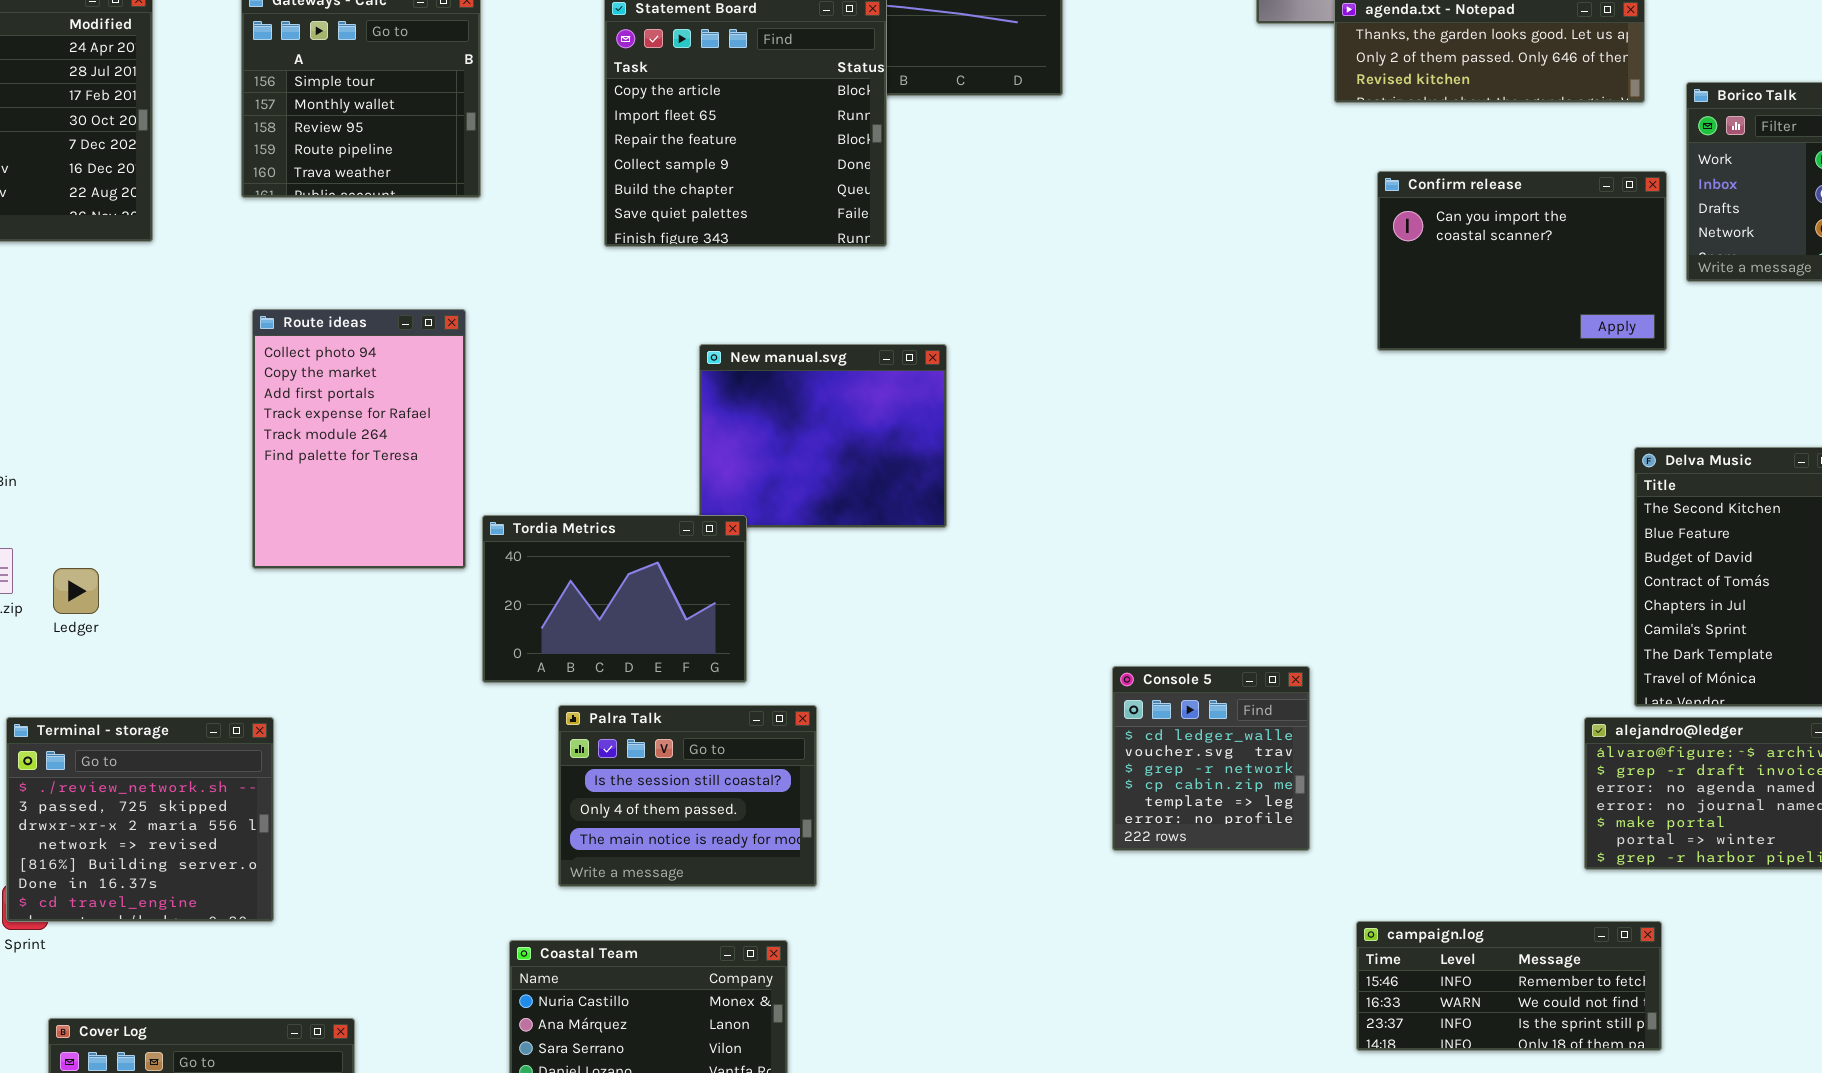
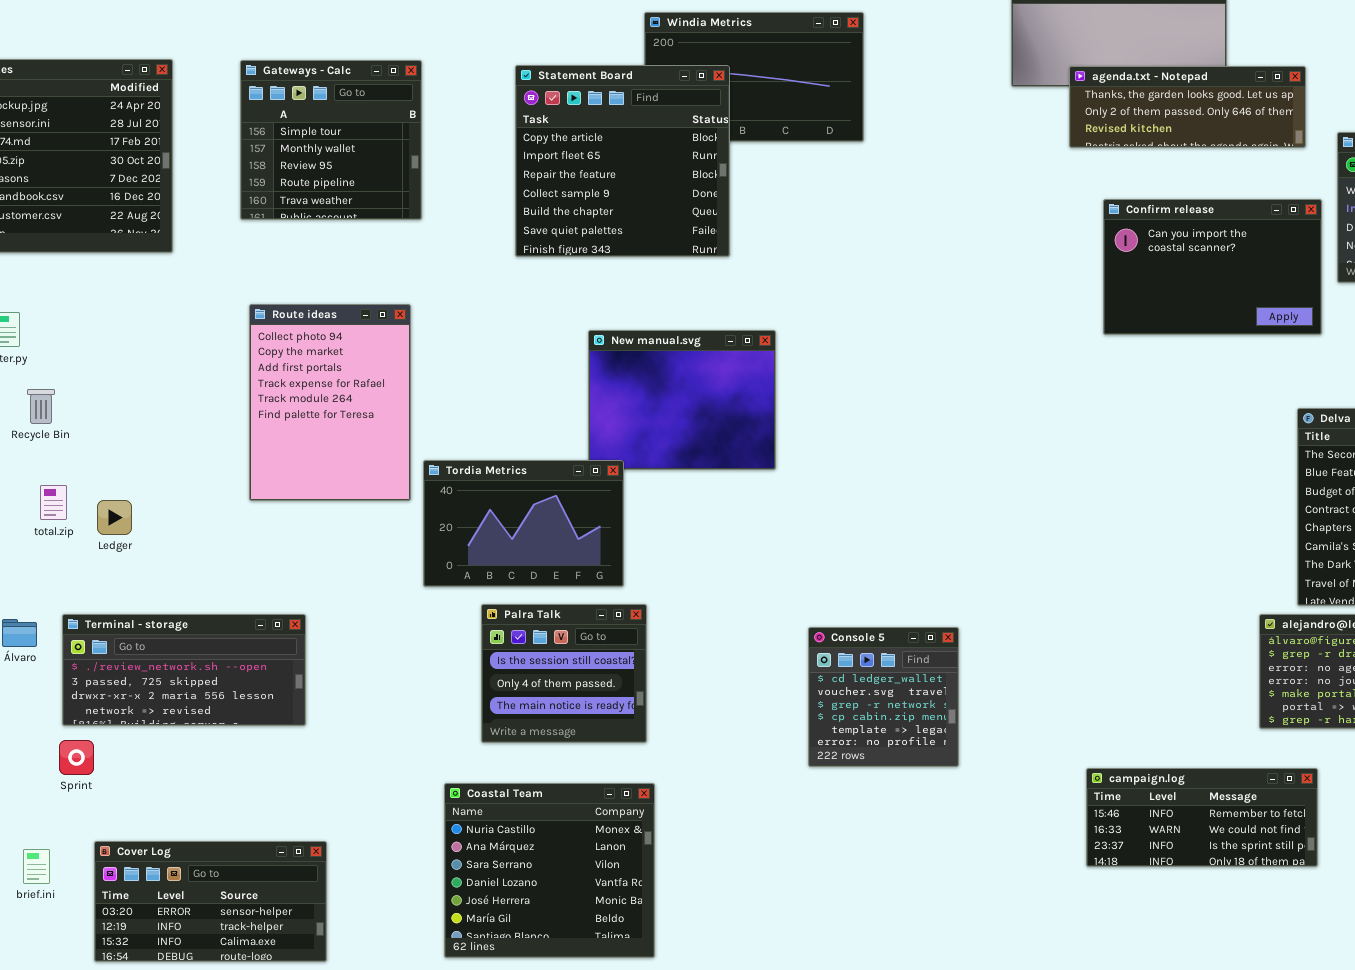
Console 5: [1112,666,1310,851] -> [808,627,959,767], moved
Palra Talk: [558,705,817,887] -> [481,604,647,743], resized
Terminal - storage: [6,717,274,922] -> [62,614,306,726], resized

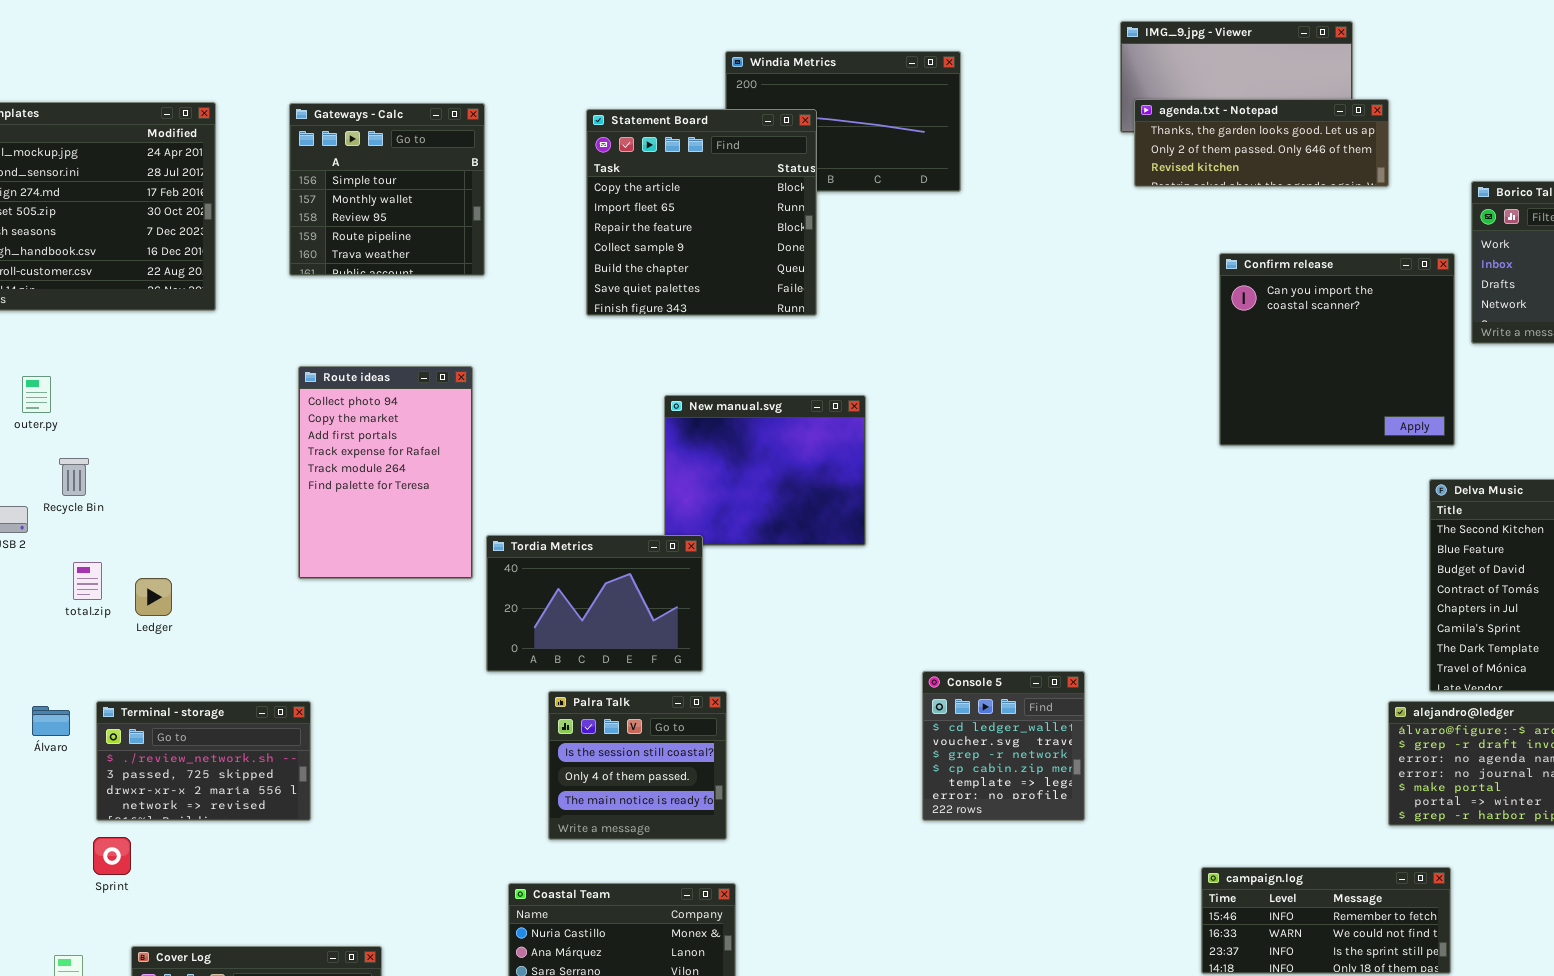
agenda.txt - Notepad: [1069,66,1306,148] -> [1134,99,1389,187], moved
Confirm release: [1103,199,1322,335] -> [1219,253,1455,446], resized
Terminal - storage: [62,614,306,726] -> [96,701,311,821], resized
Console 5: [808,627,959,767] -> [922,671,1085,821], moved

